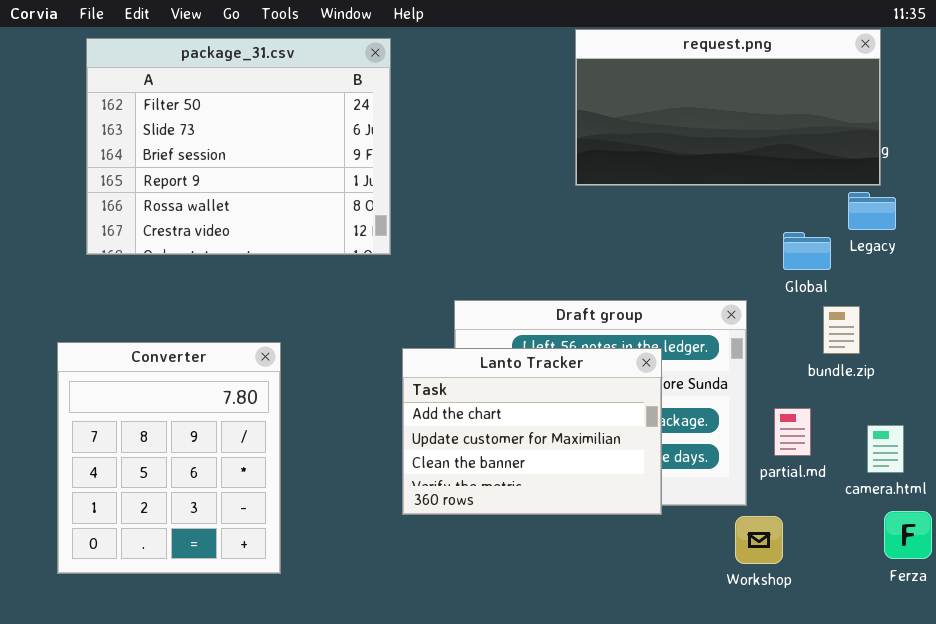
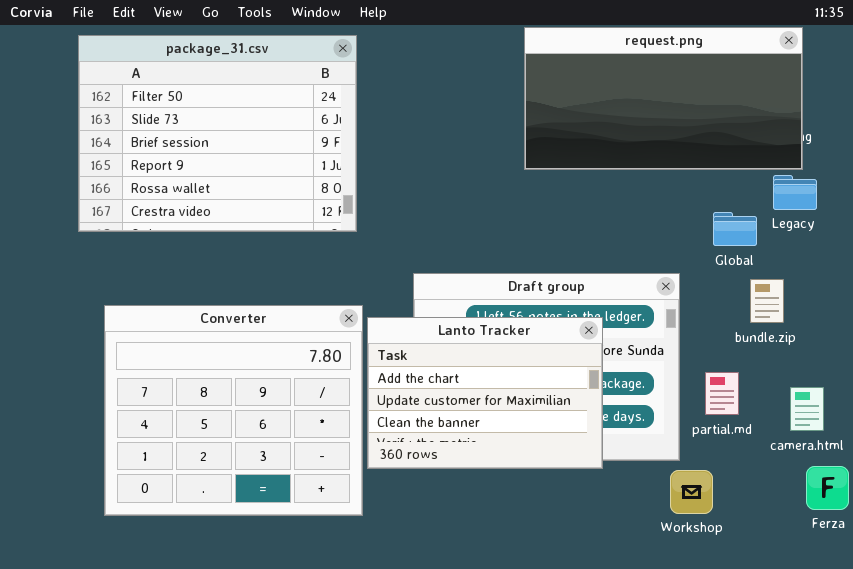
Converter: [57,342,281,574] -> [104,305,363,516], moved, resized

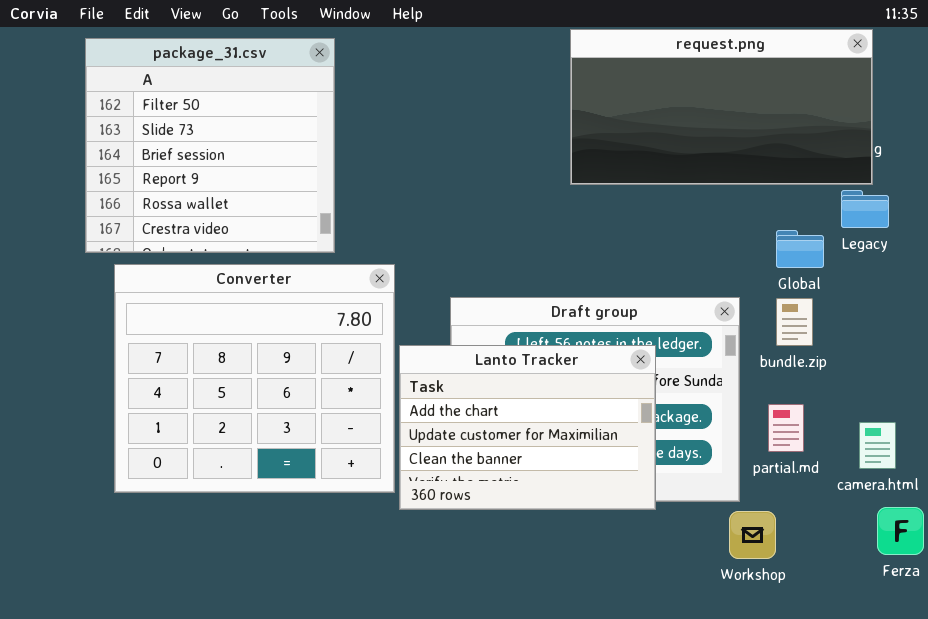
package_31.csv: [78,35,357,232] -> [85,38,335,253], resized
bundle.zip: [750,279,784,323] -> [776,298,813,346], moved
Converter: [104,305,363,516] -> [114,264,395,493], moved

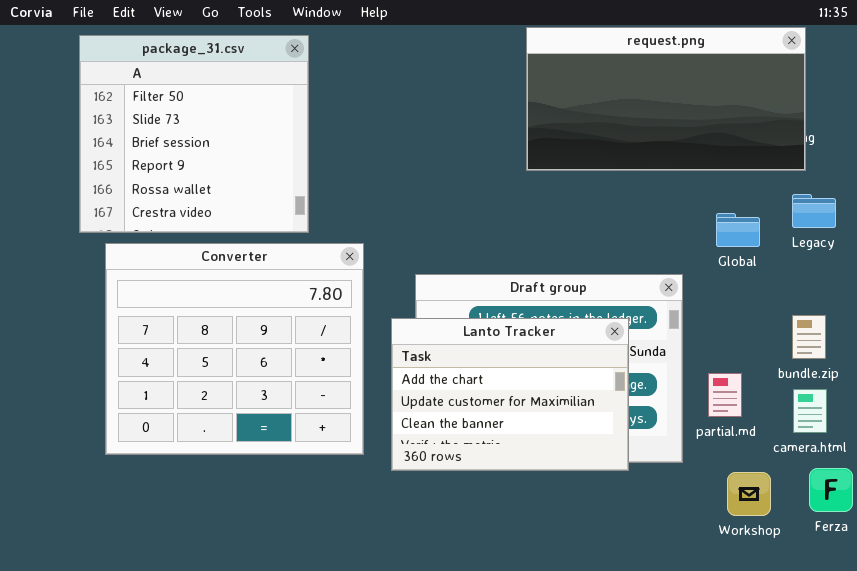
Legacy: [841,190,889,228] -> [792,194,836,228], moved
bundle.zip: [776,298,813,346] -> [792,315,826,359], moved
Lanto Tracker: [399,345,656,510] -> [391,318,629,471], moved
Workshop: [729,511,776,559] -> [727,472,771,516], moved

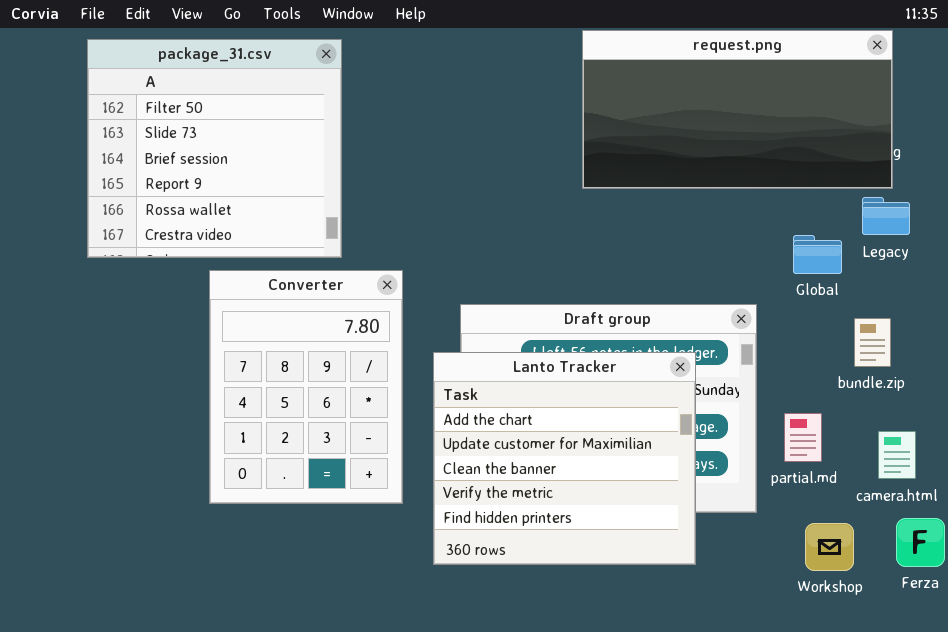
Legacy: [792,194,836,228] -> [862,197,910,235], moved
Converter: [105,243,364,455] -> [209,270,403,504], resized
bundle.zip: [792,315,826,359] -> [854,318,891,367], moved
Lanto Tracker: [391,318,629,471] -> [433,352,696,565], resized

